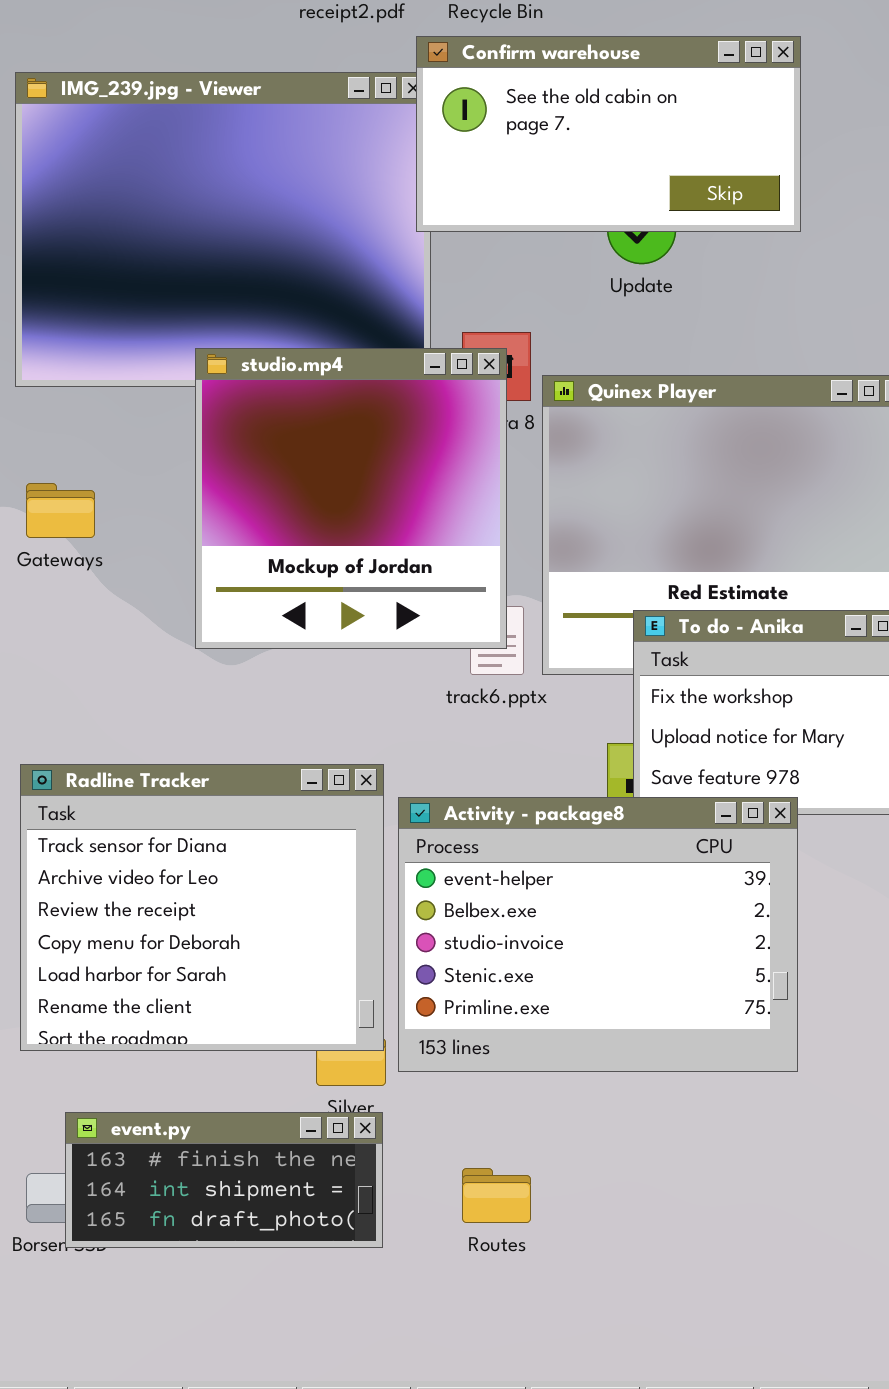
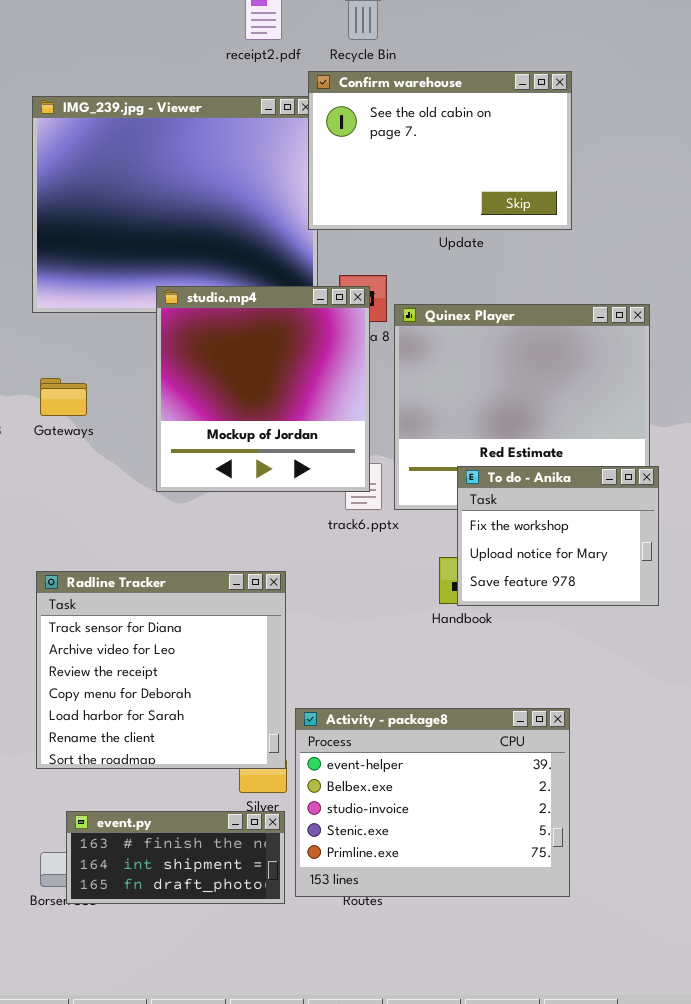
Confirm warehouse: [416,36,801,232] -> [308,71,572,230], resized
Activity - package8: [398,797,798,1072] -> [295,708,570,897], moved

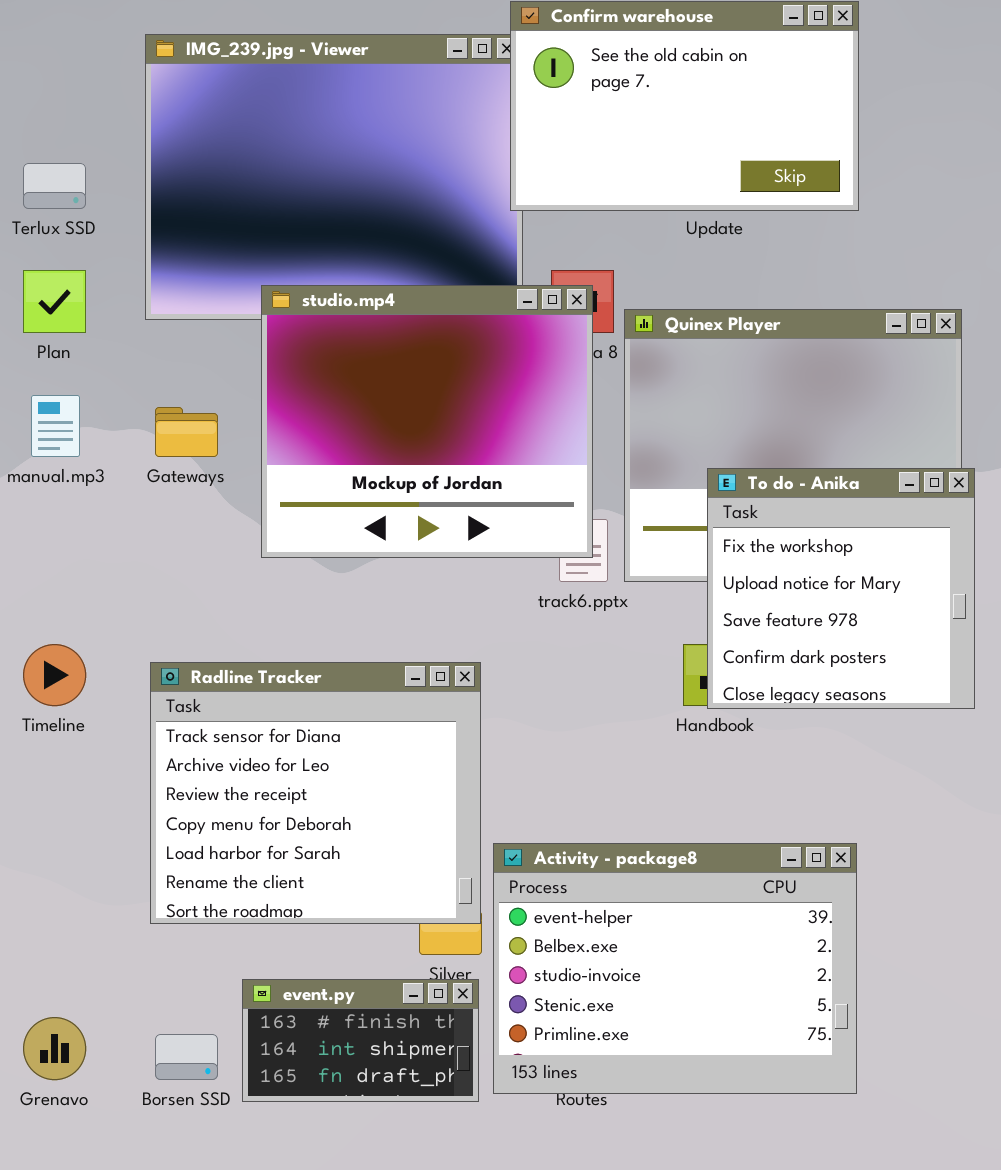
studio.mp4: [156,286,370,492] -> [261,285,593,558], resized
To do - Anika: [457,466,659,606] -> [707,468,975,709], resized
event.py: [66,811,285,904] -> [242,979,479,1102], resized

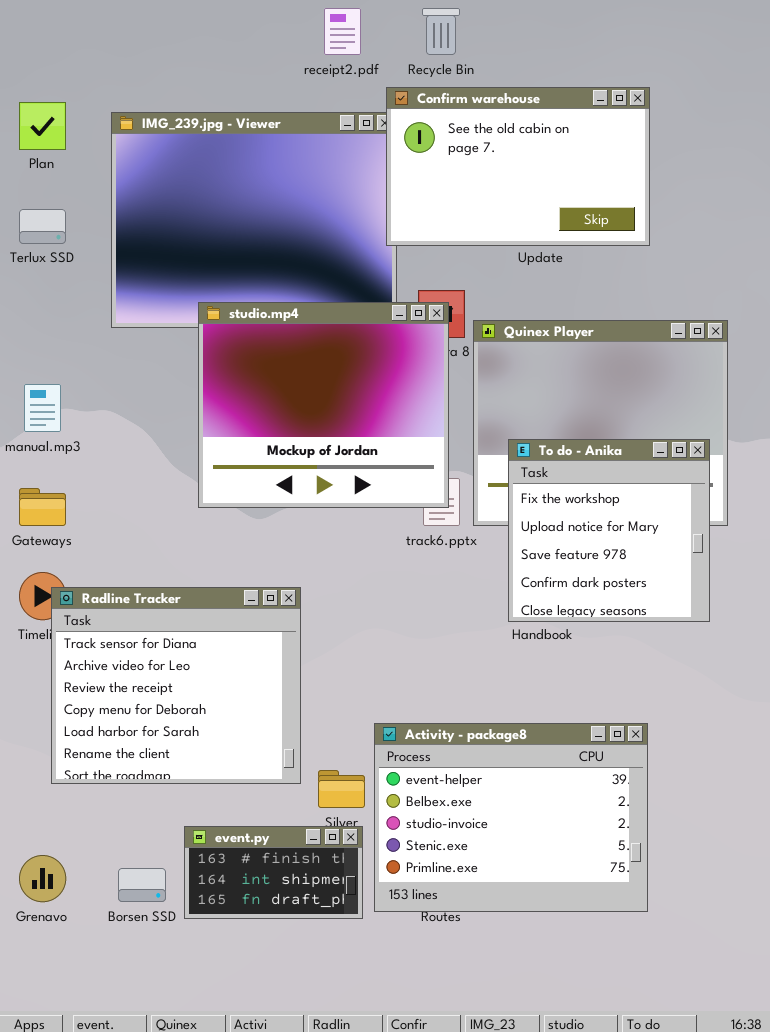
Plan: [23,270,86,333] -> [19,102,66,150], moved
Gateways: [155,407,218,457] -> [19,488,66,526], moved
To do - Anika: [707,468,975,709] -> [508,439,710,622], moved
Radline Tracker: [150,662,481,924] -> [51,587,301,784], moved

